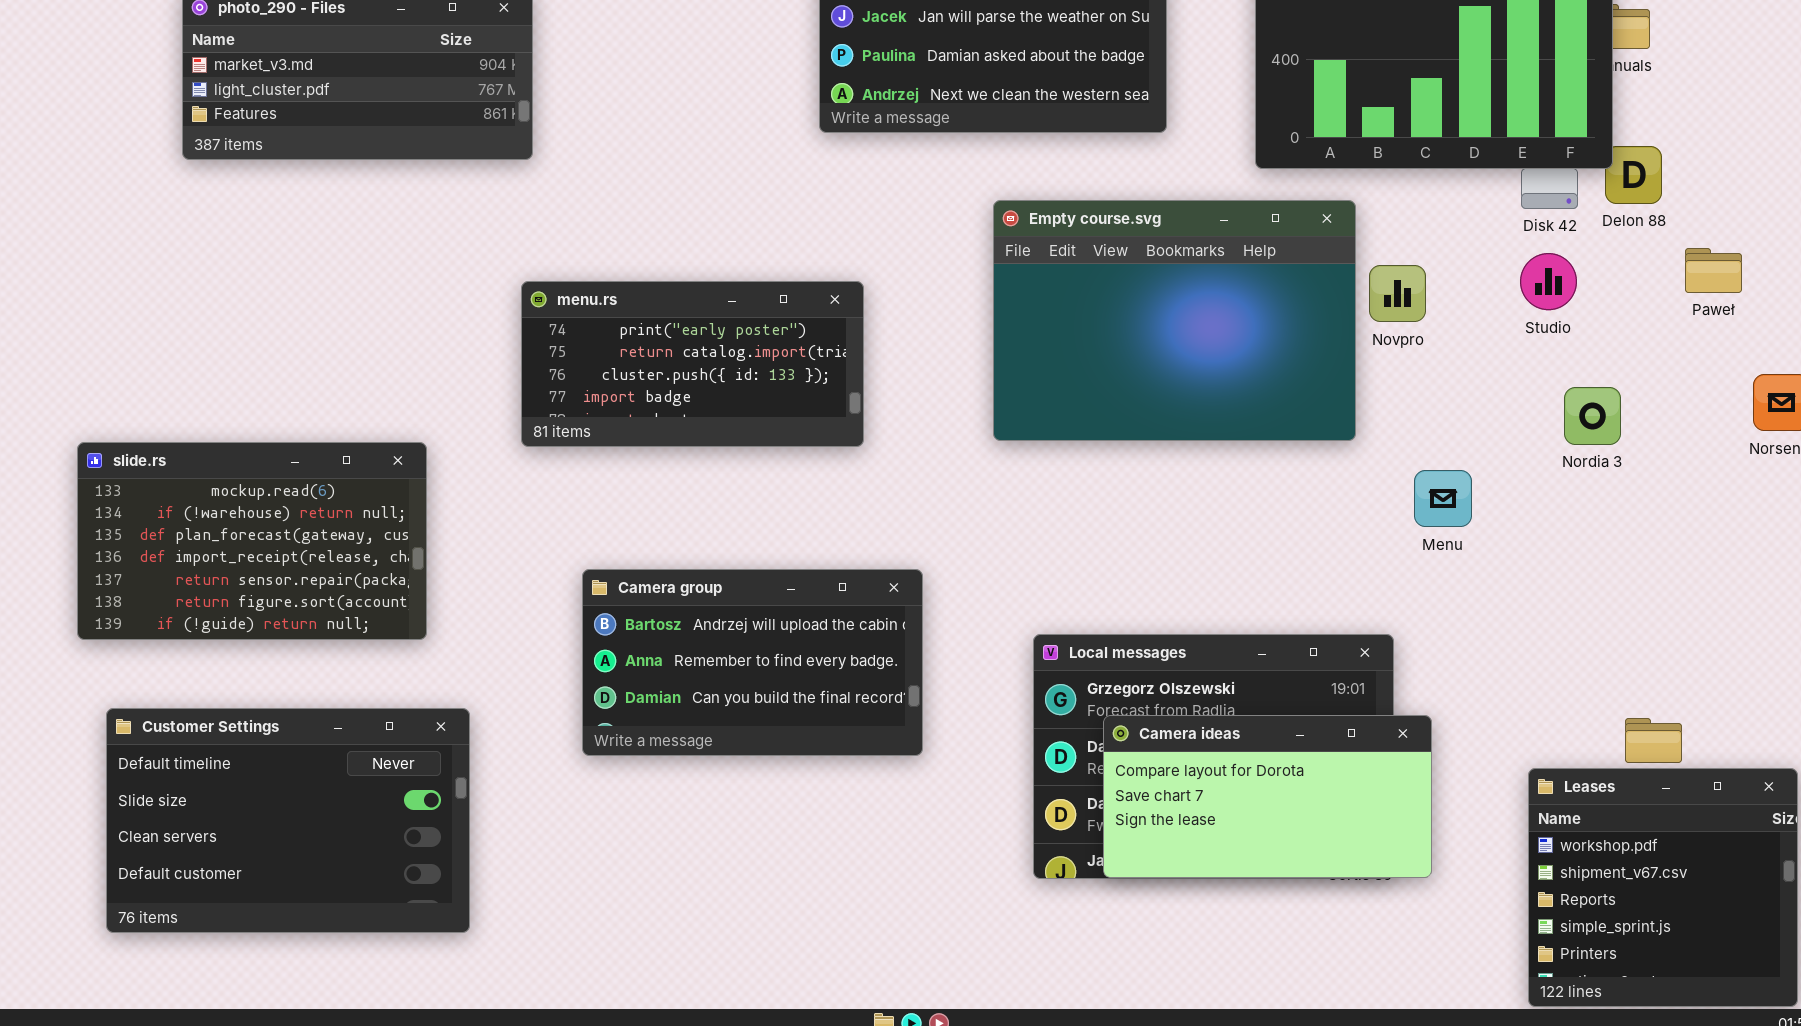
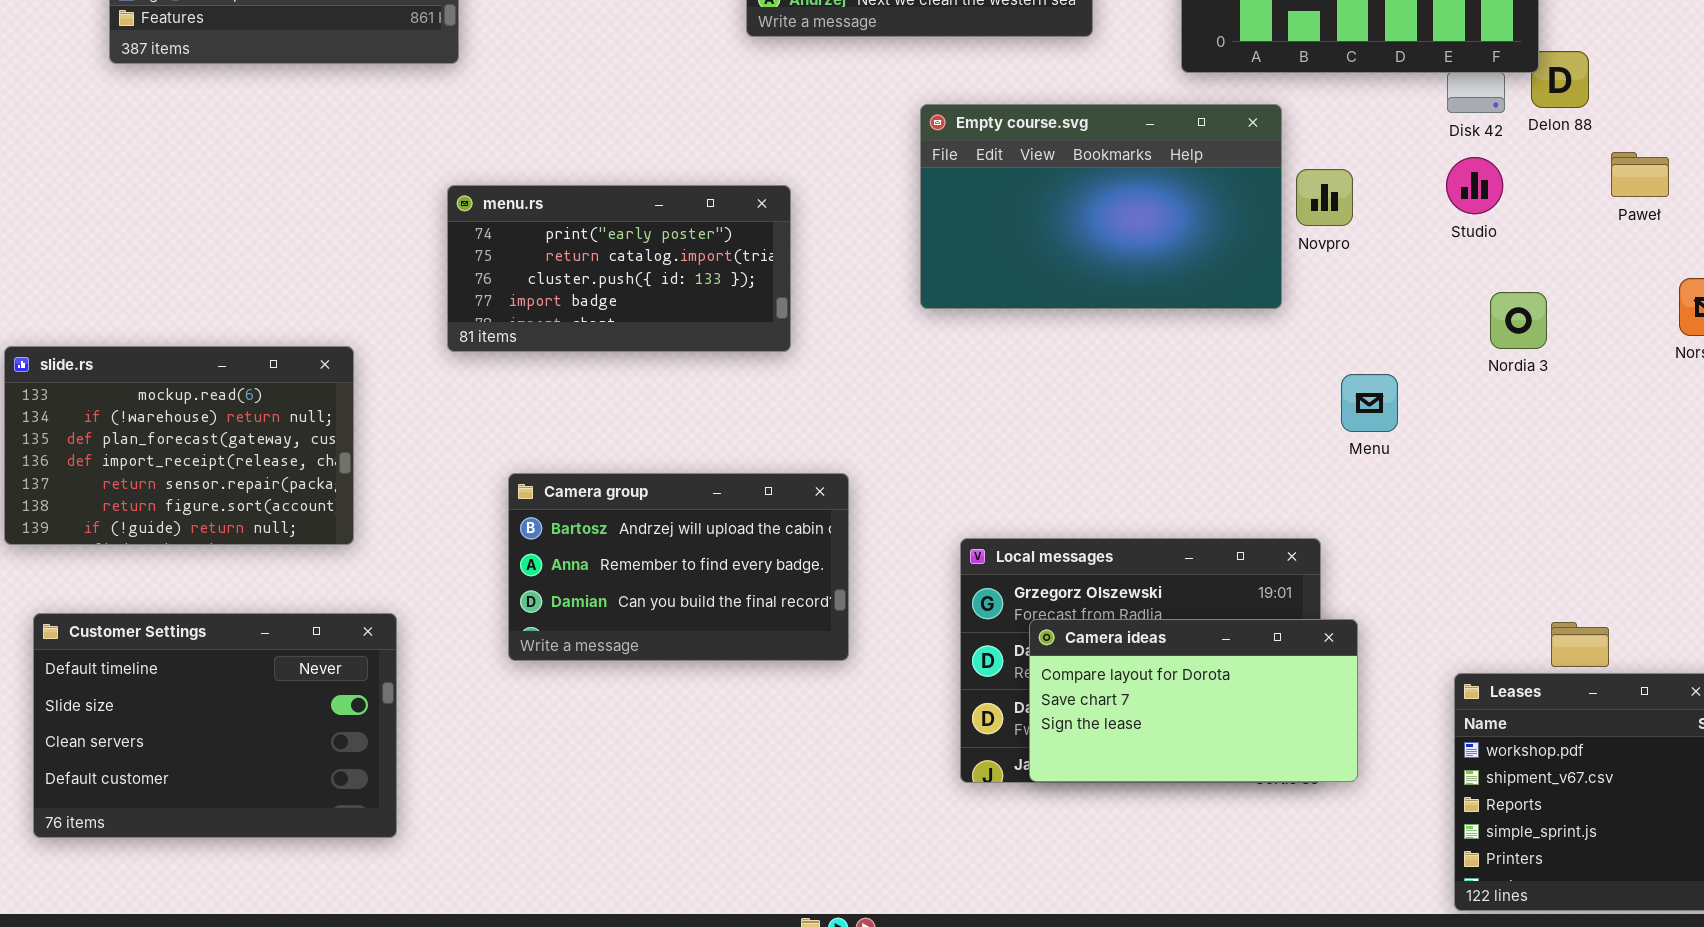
Empty course.svg: [993,200,1356,441] -> [920,104,1282,309], resized

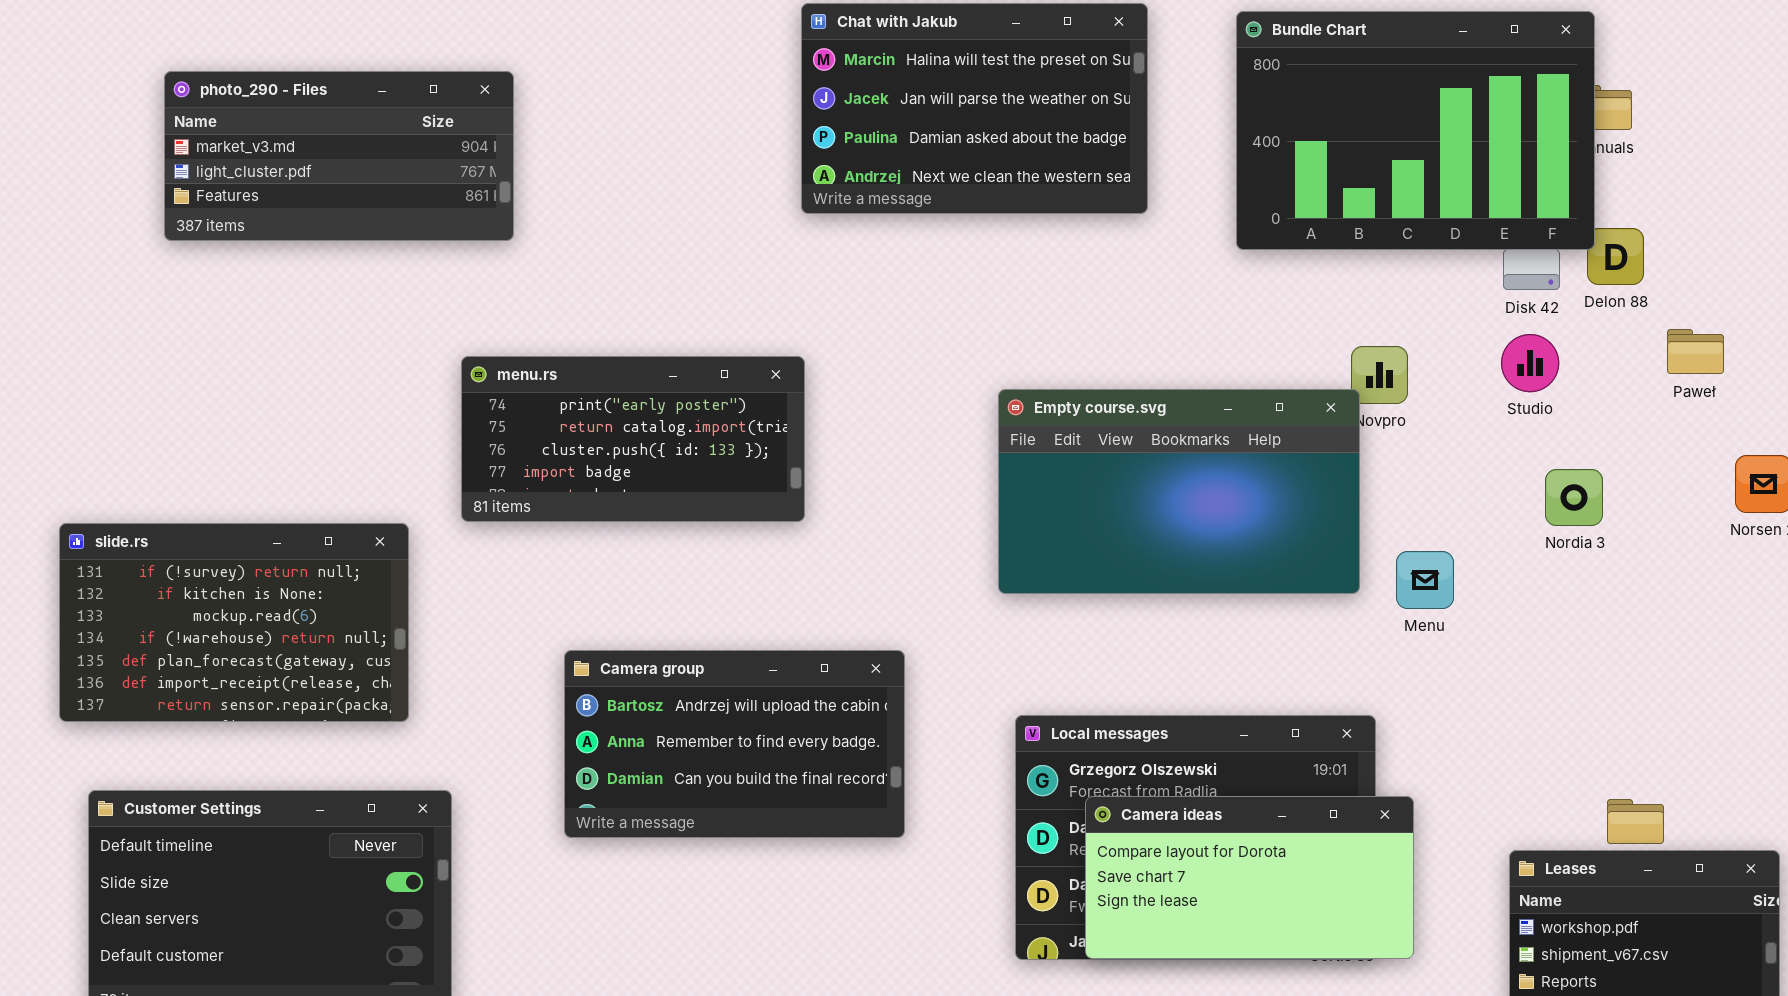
Empty course.svg: [920,104,1282,309] -> [998,389,1360,594], moved
menu.rs: [447,185,791,352] -> [461,356,805,522], moved
slide.rs: [4,346,354,545] -> [59,523,409,722], scrolled up 2 rows

